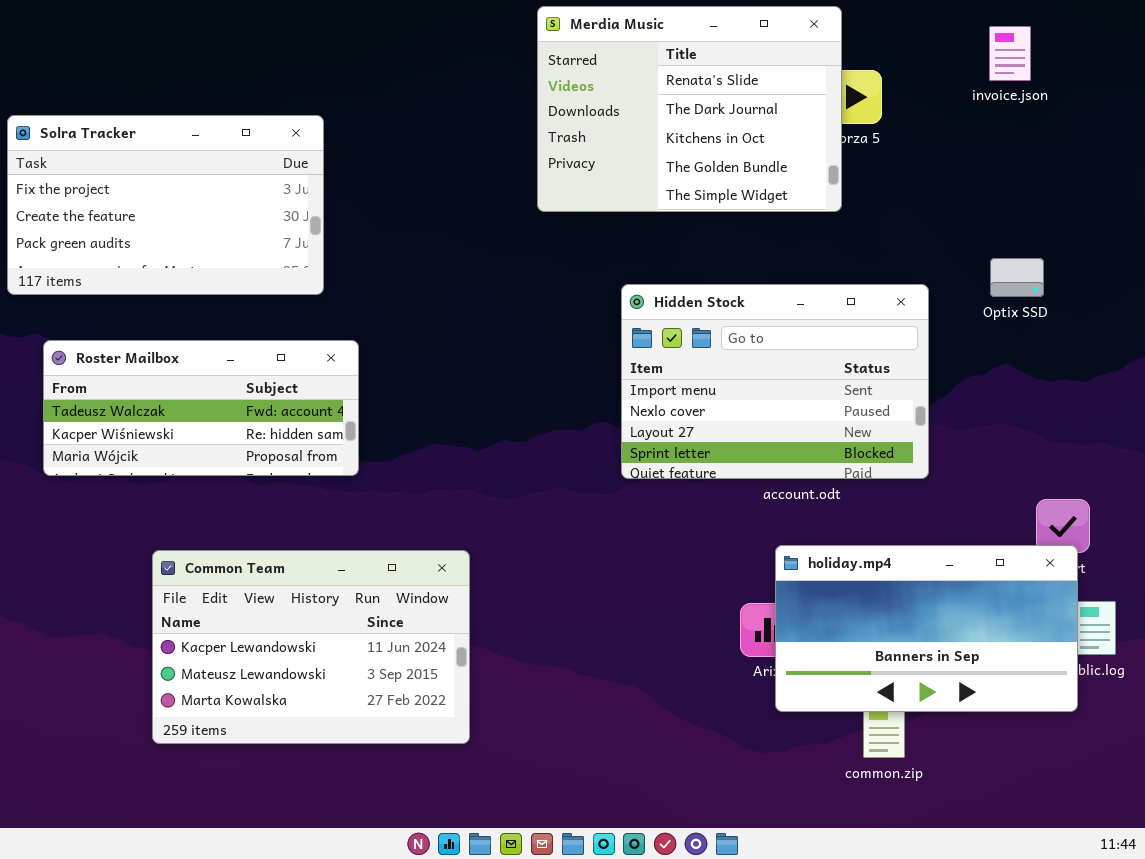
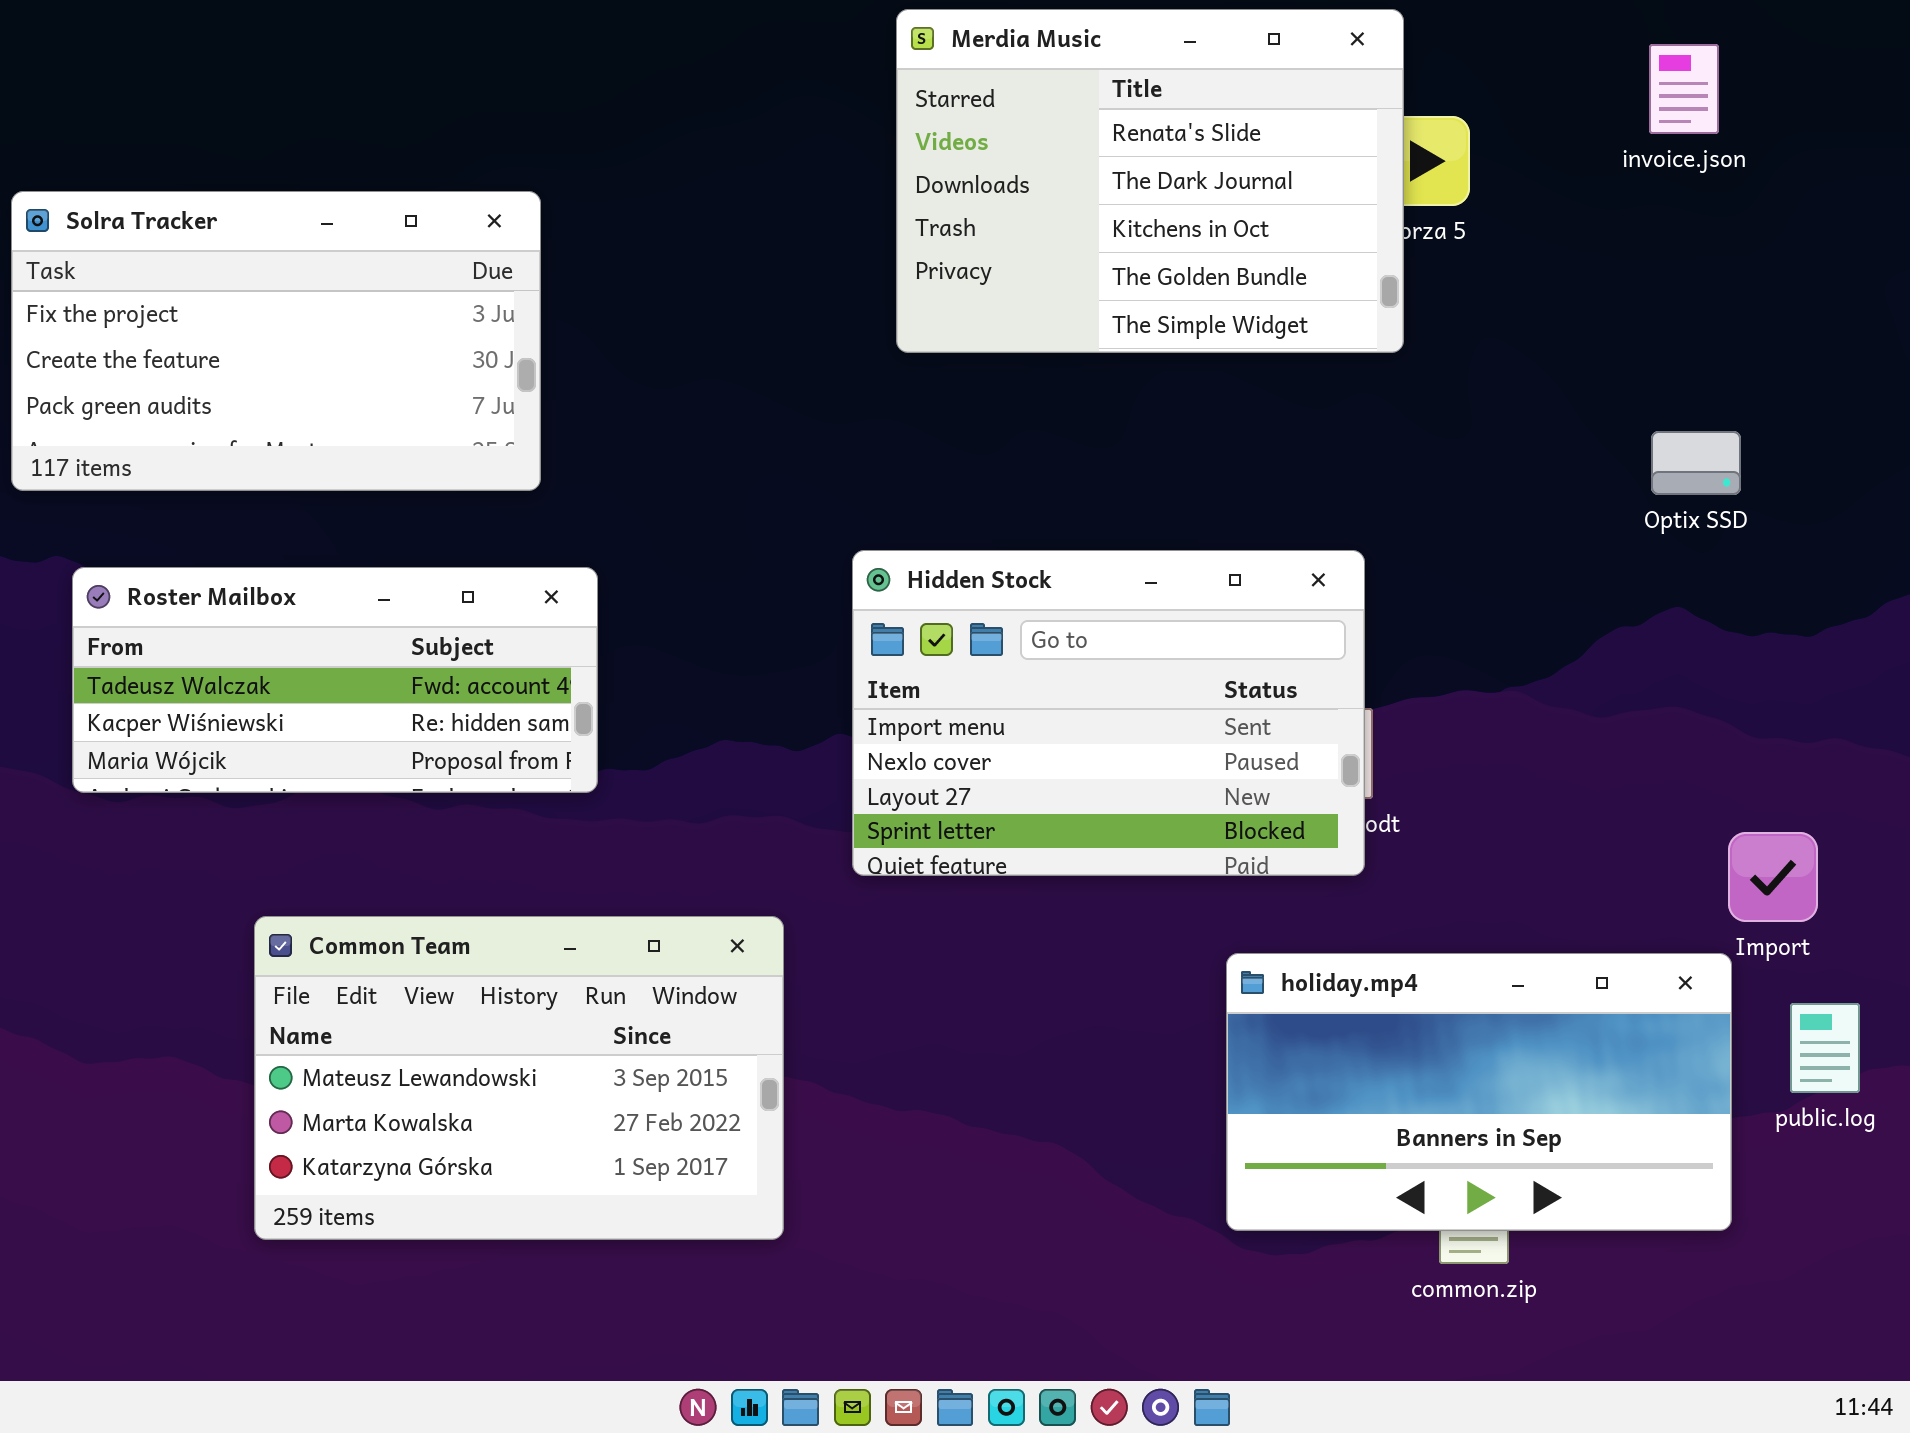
Hidden Stock: [621,284,929,479] -> [852,550,1365,876], moved
holiday.mp4: [775,545,1078,712] -> [1226,953,1732,1231], moved
Common Team: [152,550,470,744] -> [254,916,784,1240], scrolled down 1 row

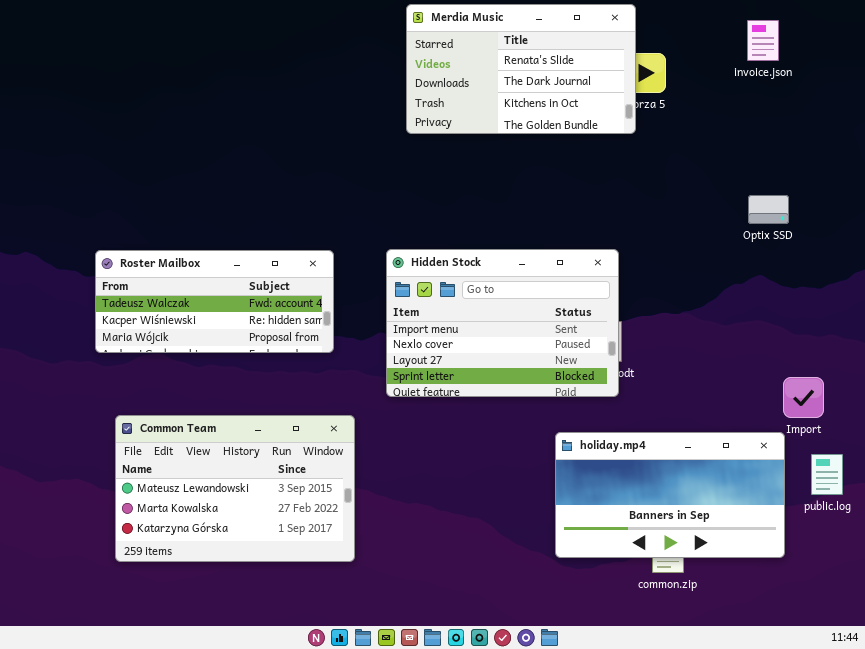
Merdia Music: [896,9,1404,353] -> [406,4,636,134], resized
Solra Tracker: [11,191,541,491] -> none, closed
Roster Mailbox: [72,567,598,793] -> [95,250,334,353], moved

